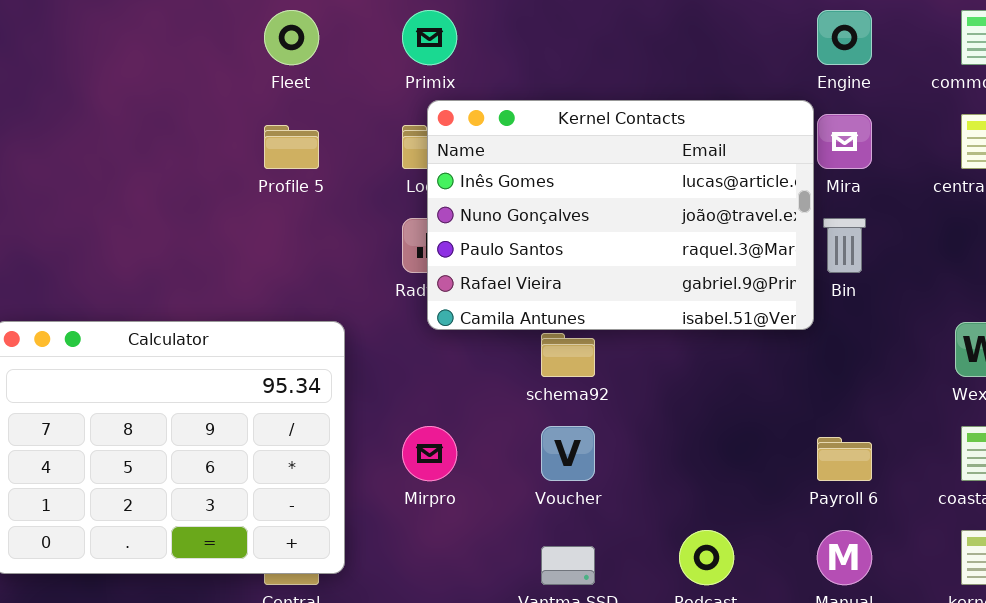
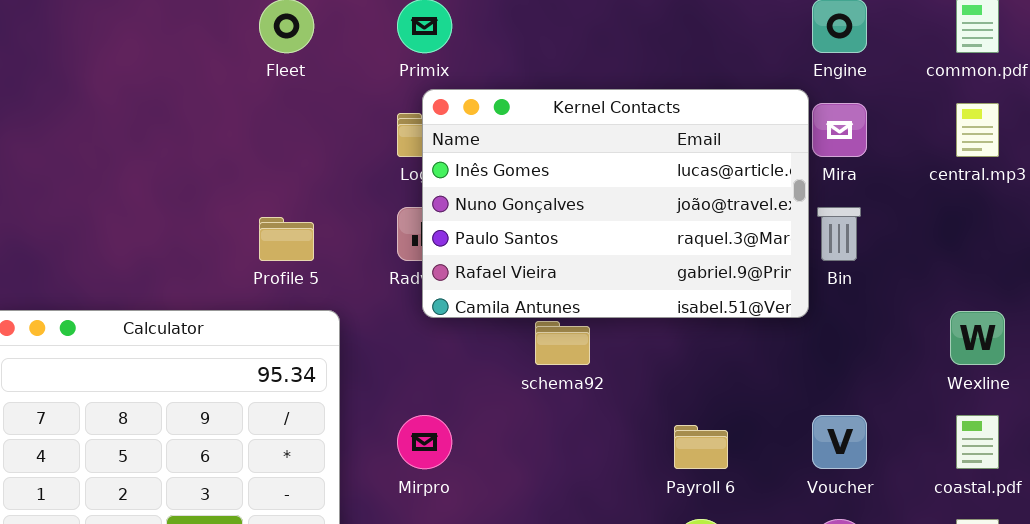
Profile 5: [264,125,319,169] -> [259,217,314,261], moved
Voucher: [541,426,595,481] -> [812,415,867,469], moved
Payroll 6: [817,437,872,481] -> [674,425,728,469], moved

